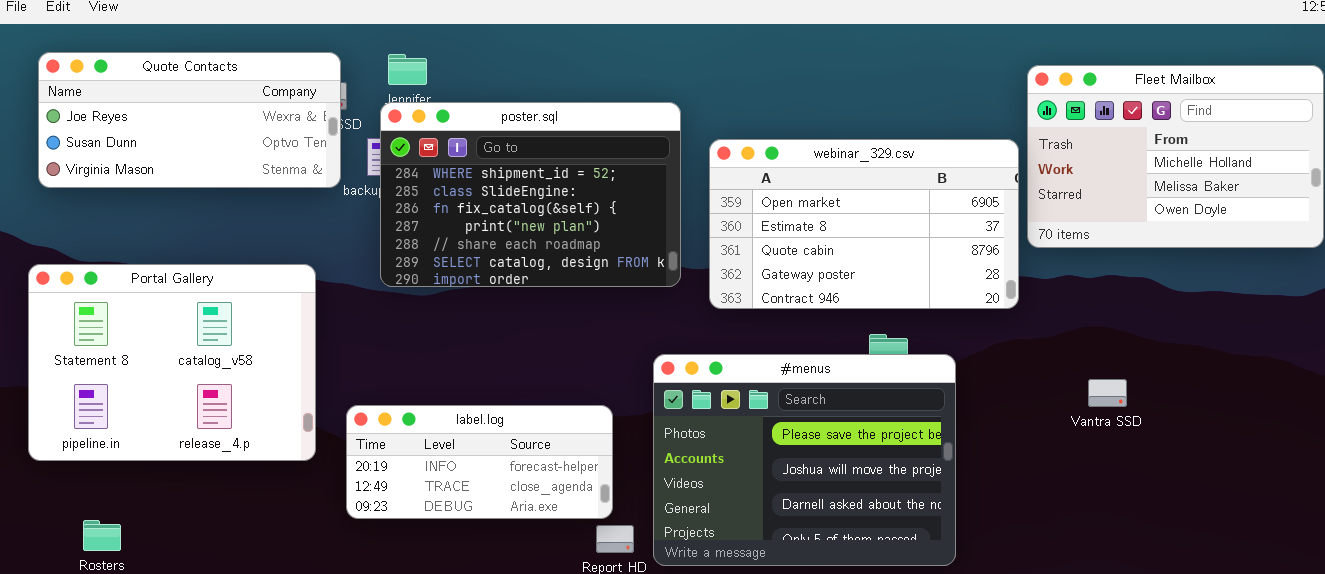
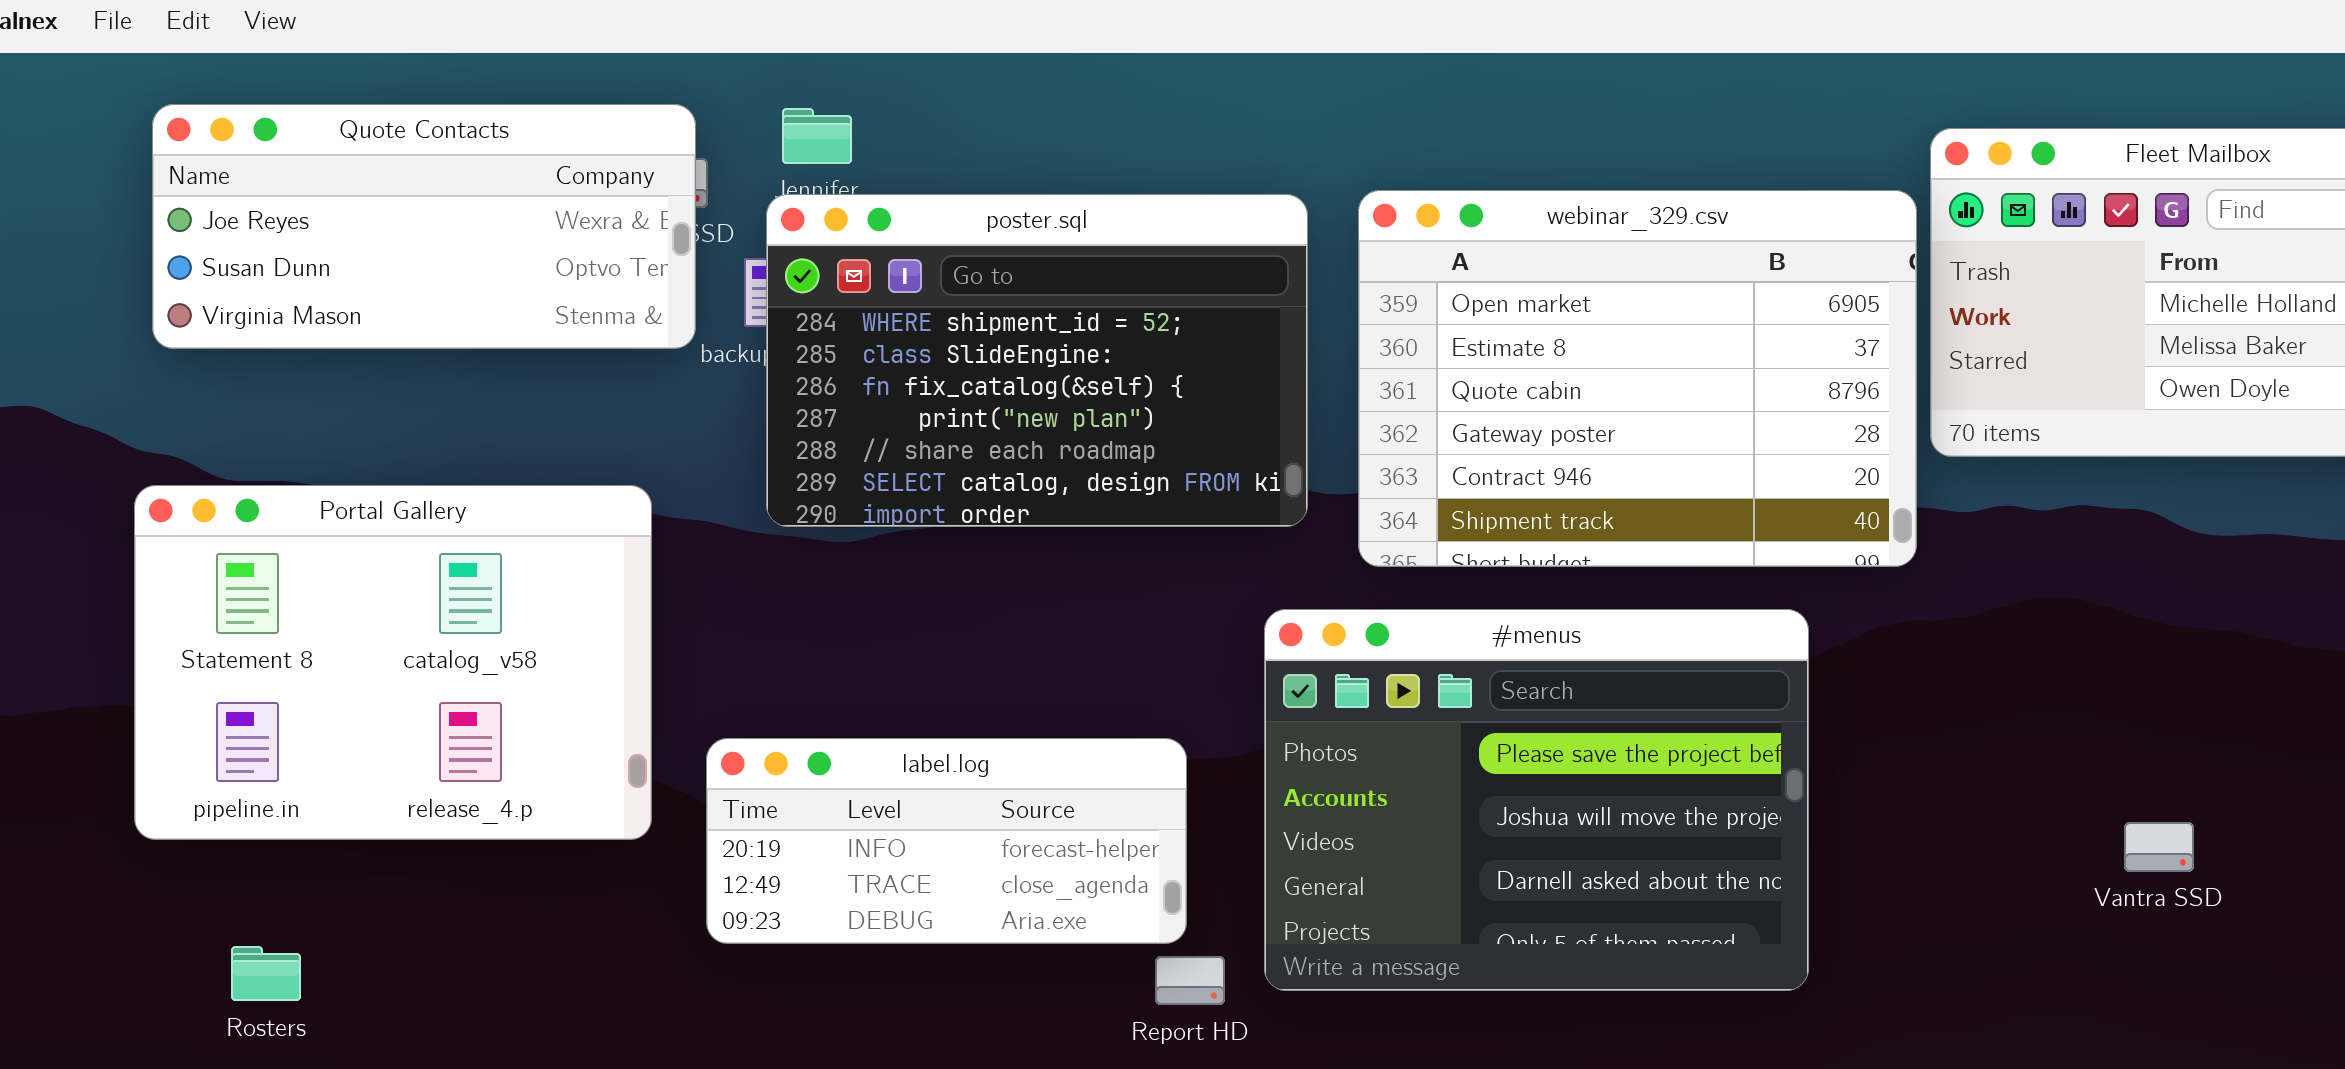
webinar_329.csv: [709,139,1019,309] -> [1358,190,1917,567], resized
#menus: [653,354,956,566] -> [1264,609,1809,991], moved
Vantra SSD: [1088,379,1127,407] -> [2124,822,2194,872], moved

